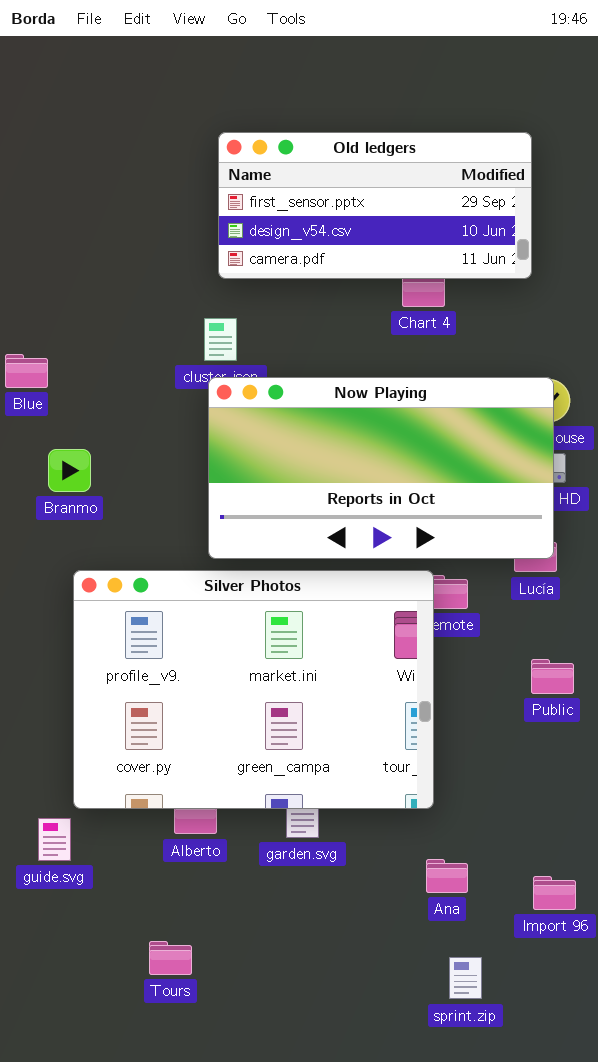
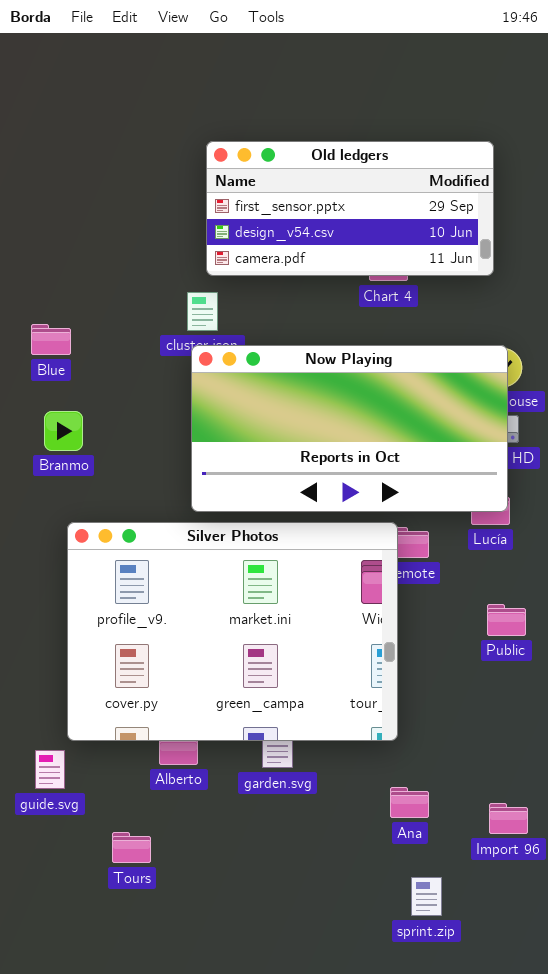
Old ledgers: [218,132,532,279] -> [206,141,494,276], moved
Blue: [5,354,48,388] -> [31,324,71,355], moved
Tours: [149,941,192,975] -> [112,832,151,863], moved

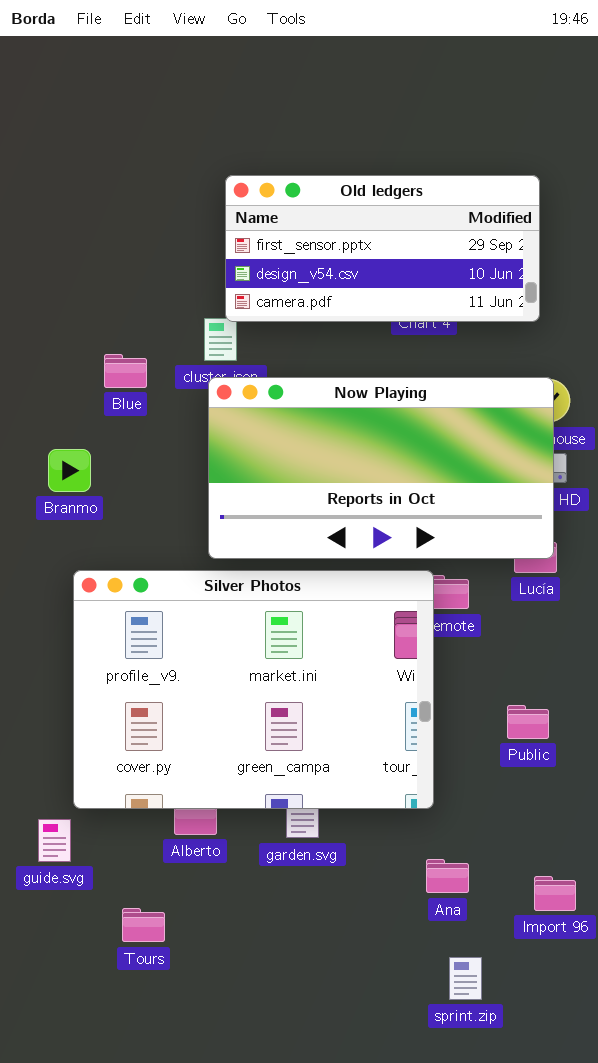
Old ledgers: [206,141,494,276] -> [225,175,540,322], moved
Blue: [31,324,71,355] -> [104,354,147,388], moved
Public: [487,604,526,636] -> [507,705,549,739], moved

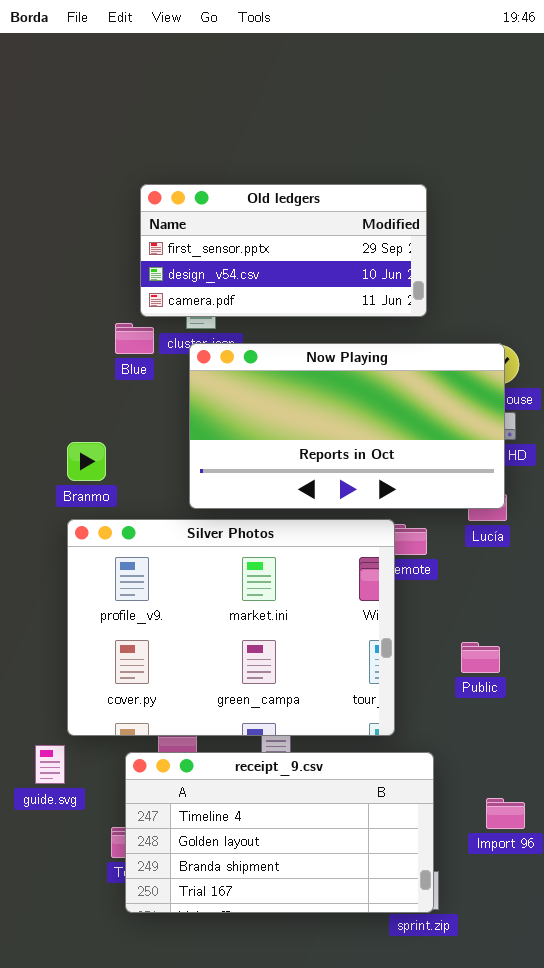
Old ledgers: [225,175,540,322] -> [140,184,427,317], moved
Blue: [104,354,147,388] -> [115,323,154,354], moved
Branmo: [48,449,91,492] -> [67,442,106,481], moved
receipt_9.csv: none -> [125,752,434,913], opened

